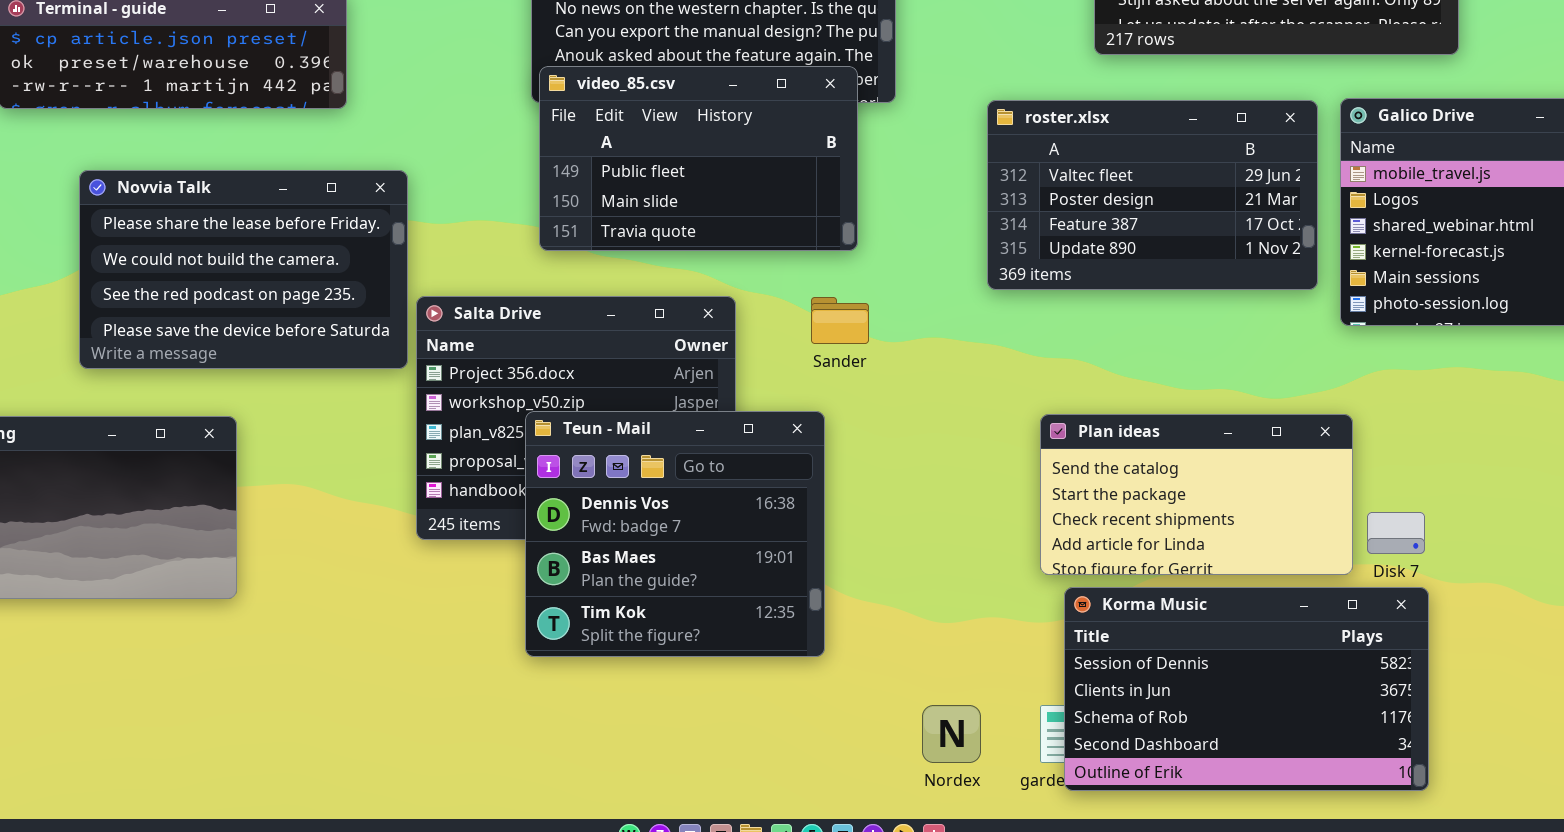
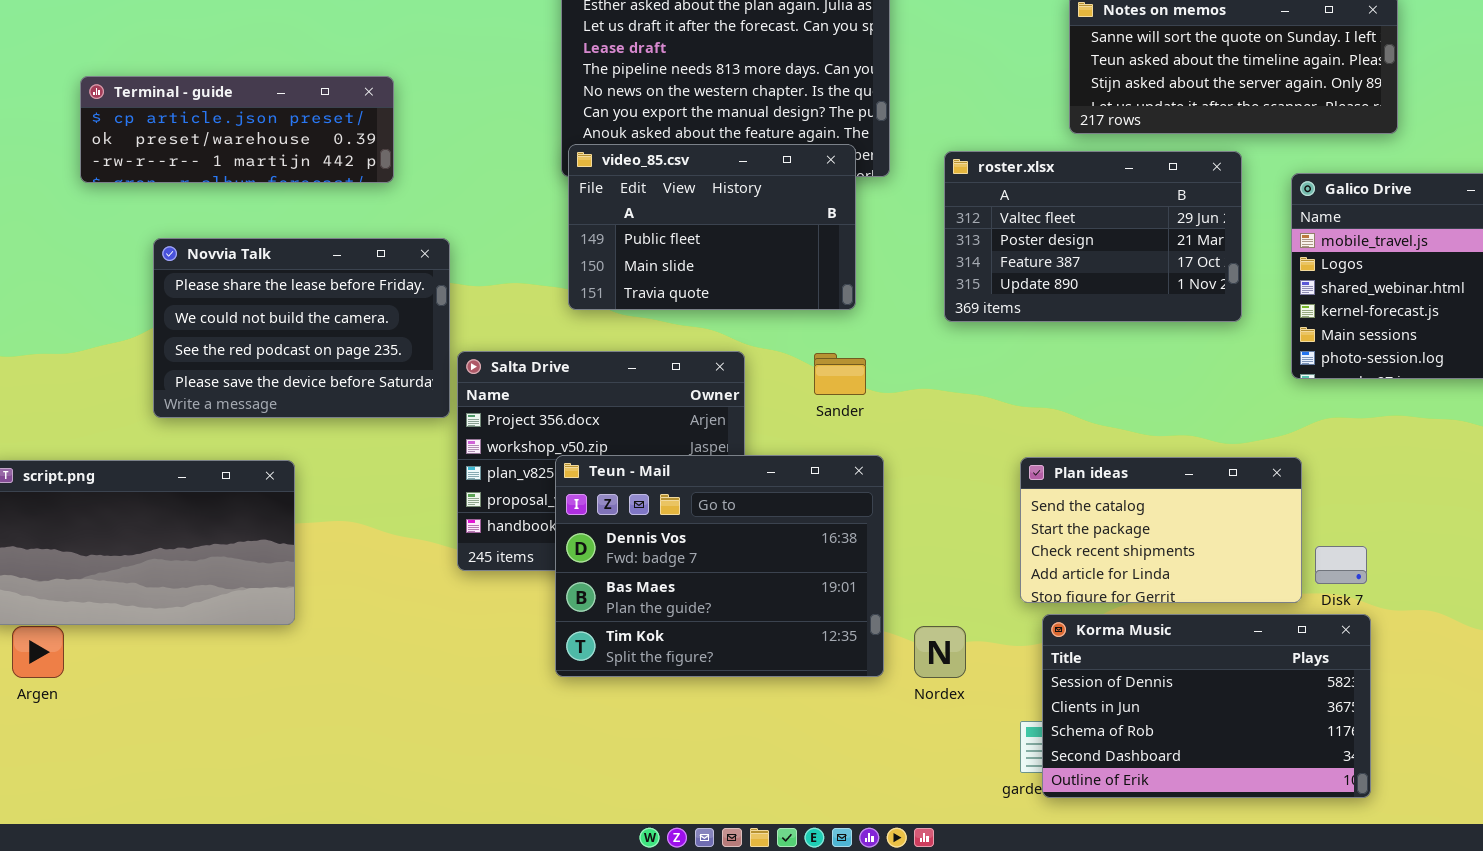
roster.xlsx: [987,100,1318,290] -> [944,151,1242,322], moved
Teun - Mail: [525,411,825,657] -> [555,455,884,677], resized
Nordex: [922,705,981,763] -> [914,626,966,678], moved

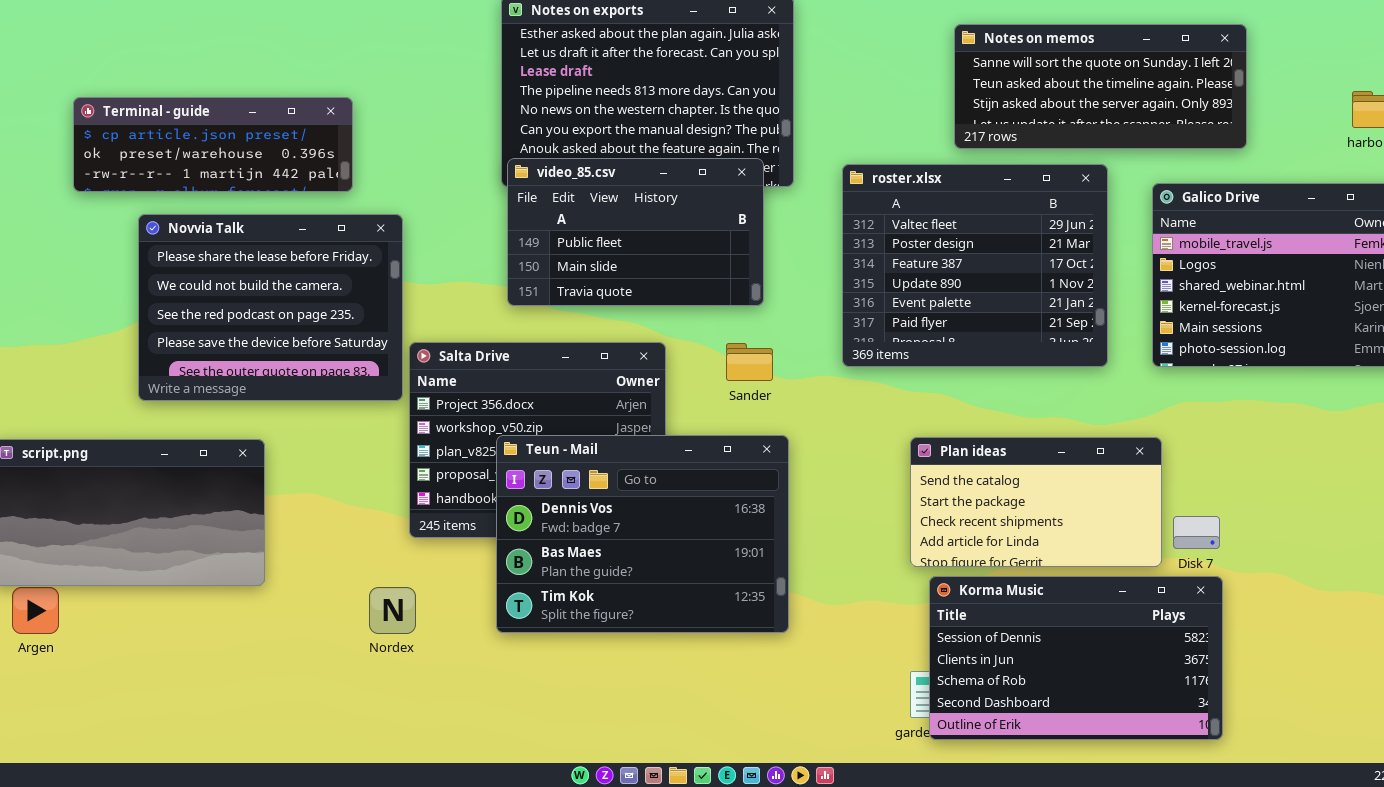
roster.xlsx: [944,151,1242,322] -> [842,164,1108,367], resized
Novvia Talk: [153,238,450,418] -> [138,214,403,401], resized
Nordex: [914,626,966,678] -> [369,587,416,634], moved

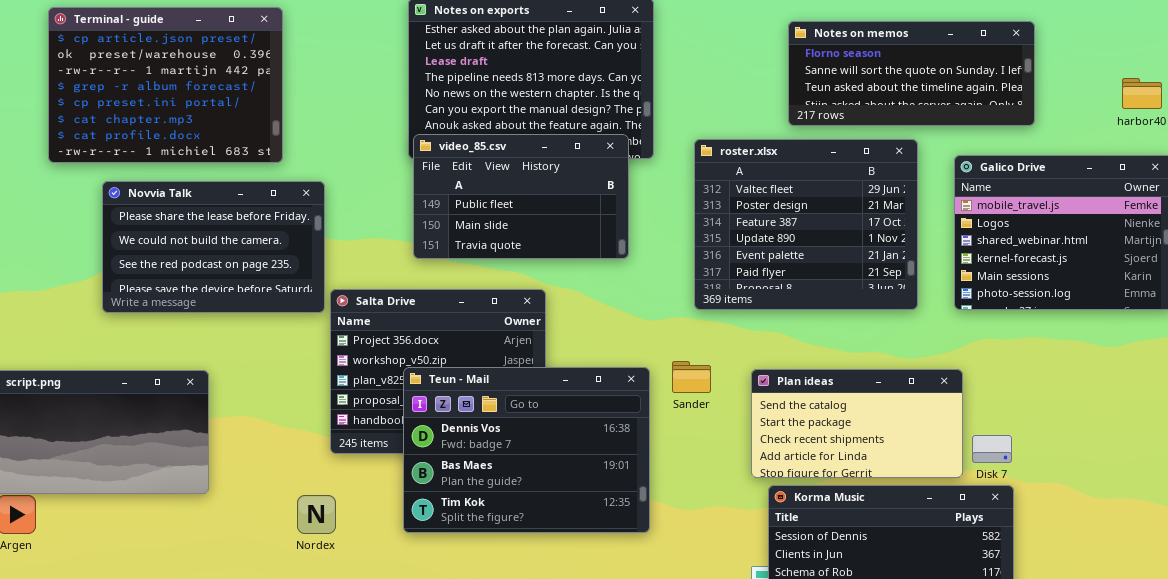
Notes on memos: [954,24,1247,149] -> [788,21,1035,126], scrolled up 1 row
Terminal - guide: [73,97,353,192] -> [48,7,283,163], resized
Novvia Talk: [138,214,403,401] -> [102,181,325,313], resized
Sander: [726,343,773,381] -> [672,361,711,393], moved

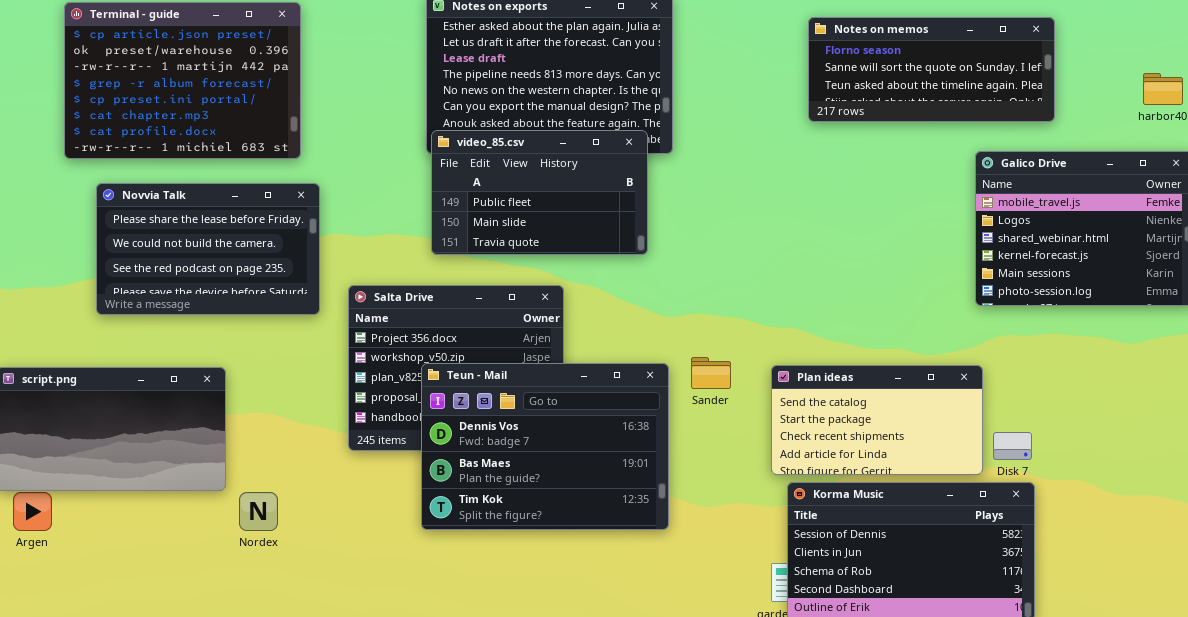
roster.xlsx: [694,139,918,310] -> none, closed
Novvia Talk: [102,181,325,313] -> [96,183,320,315], moved
Nordex: [297,495,336,534] -> [239,492,278,531], moved

